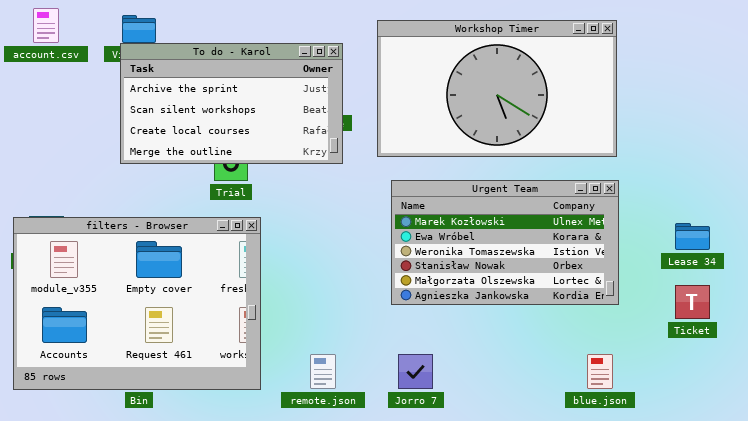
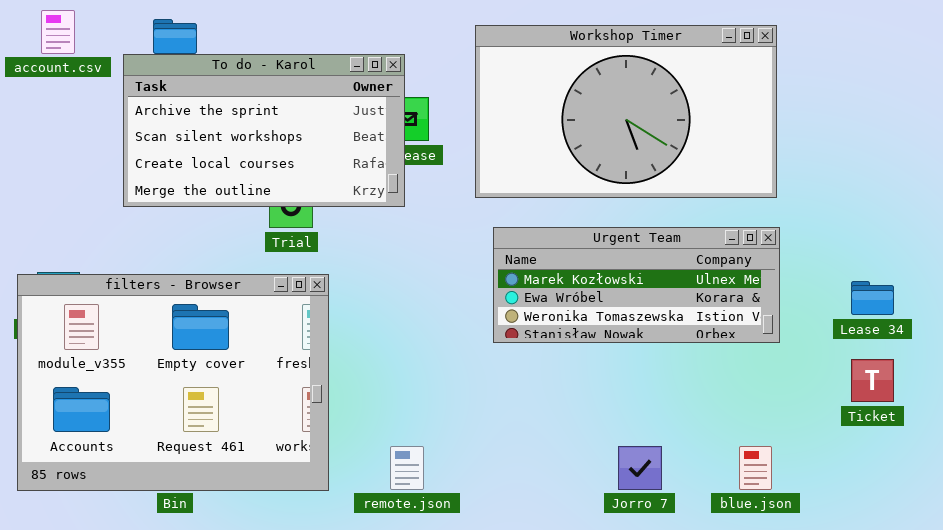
To do - Karol: [120,43,343,164] -> [123,54,405,207], moved
Urgent Team: [391,180,619,305] -> [493,227,780,343], resized
Jorro 7: [398,354,433,389] -> [618,446,662,490], moved

